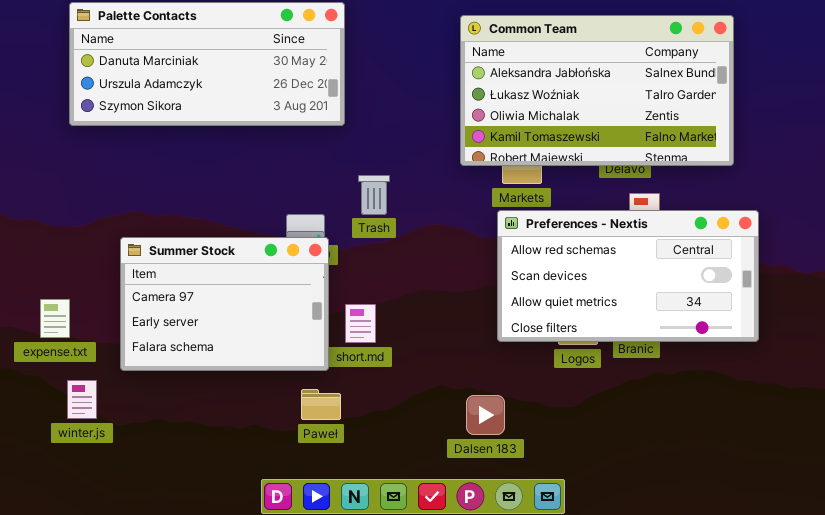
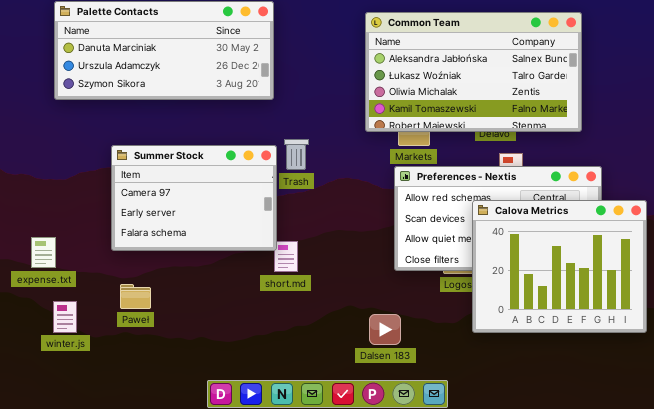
Summer Stock: [120,237,329,371] -> [111,145,277,251], moved
Calova Metrics: none -> [472,200,647,333], opened
Paweł: [301,389,341,420] -> [120,284,151,309], moved

